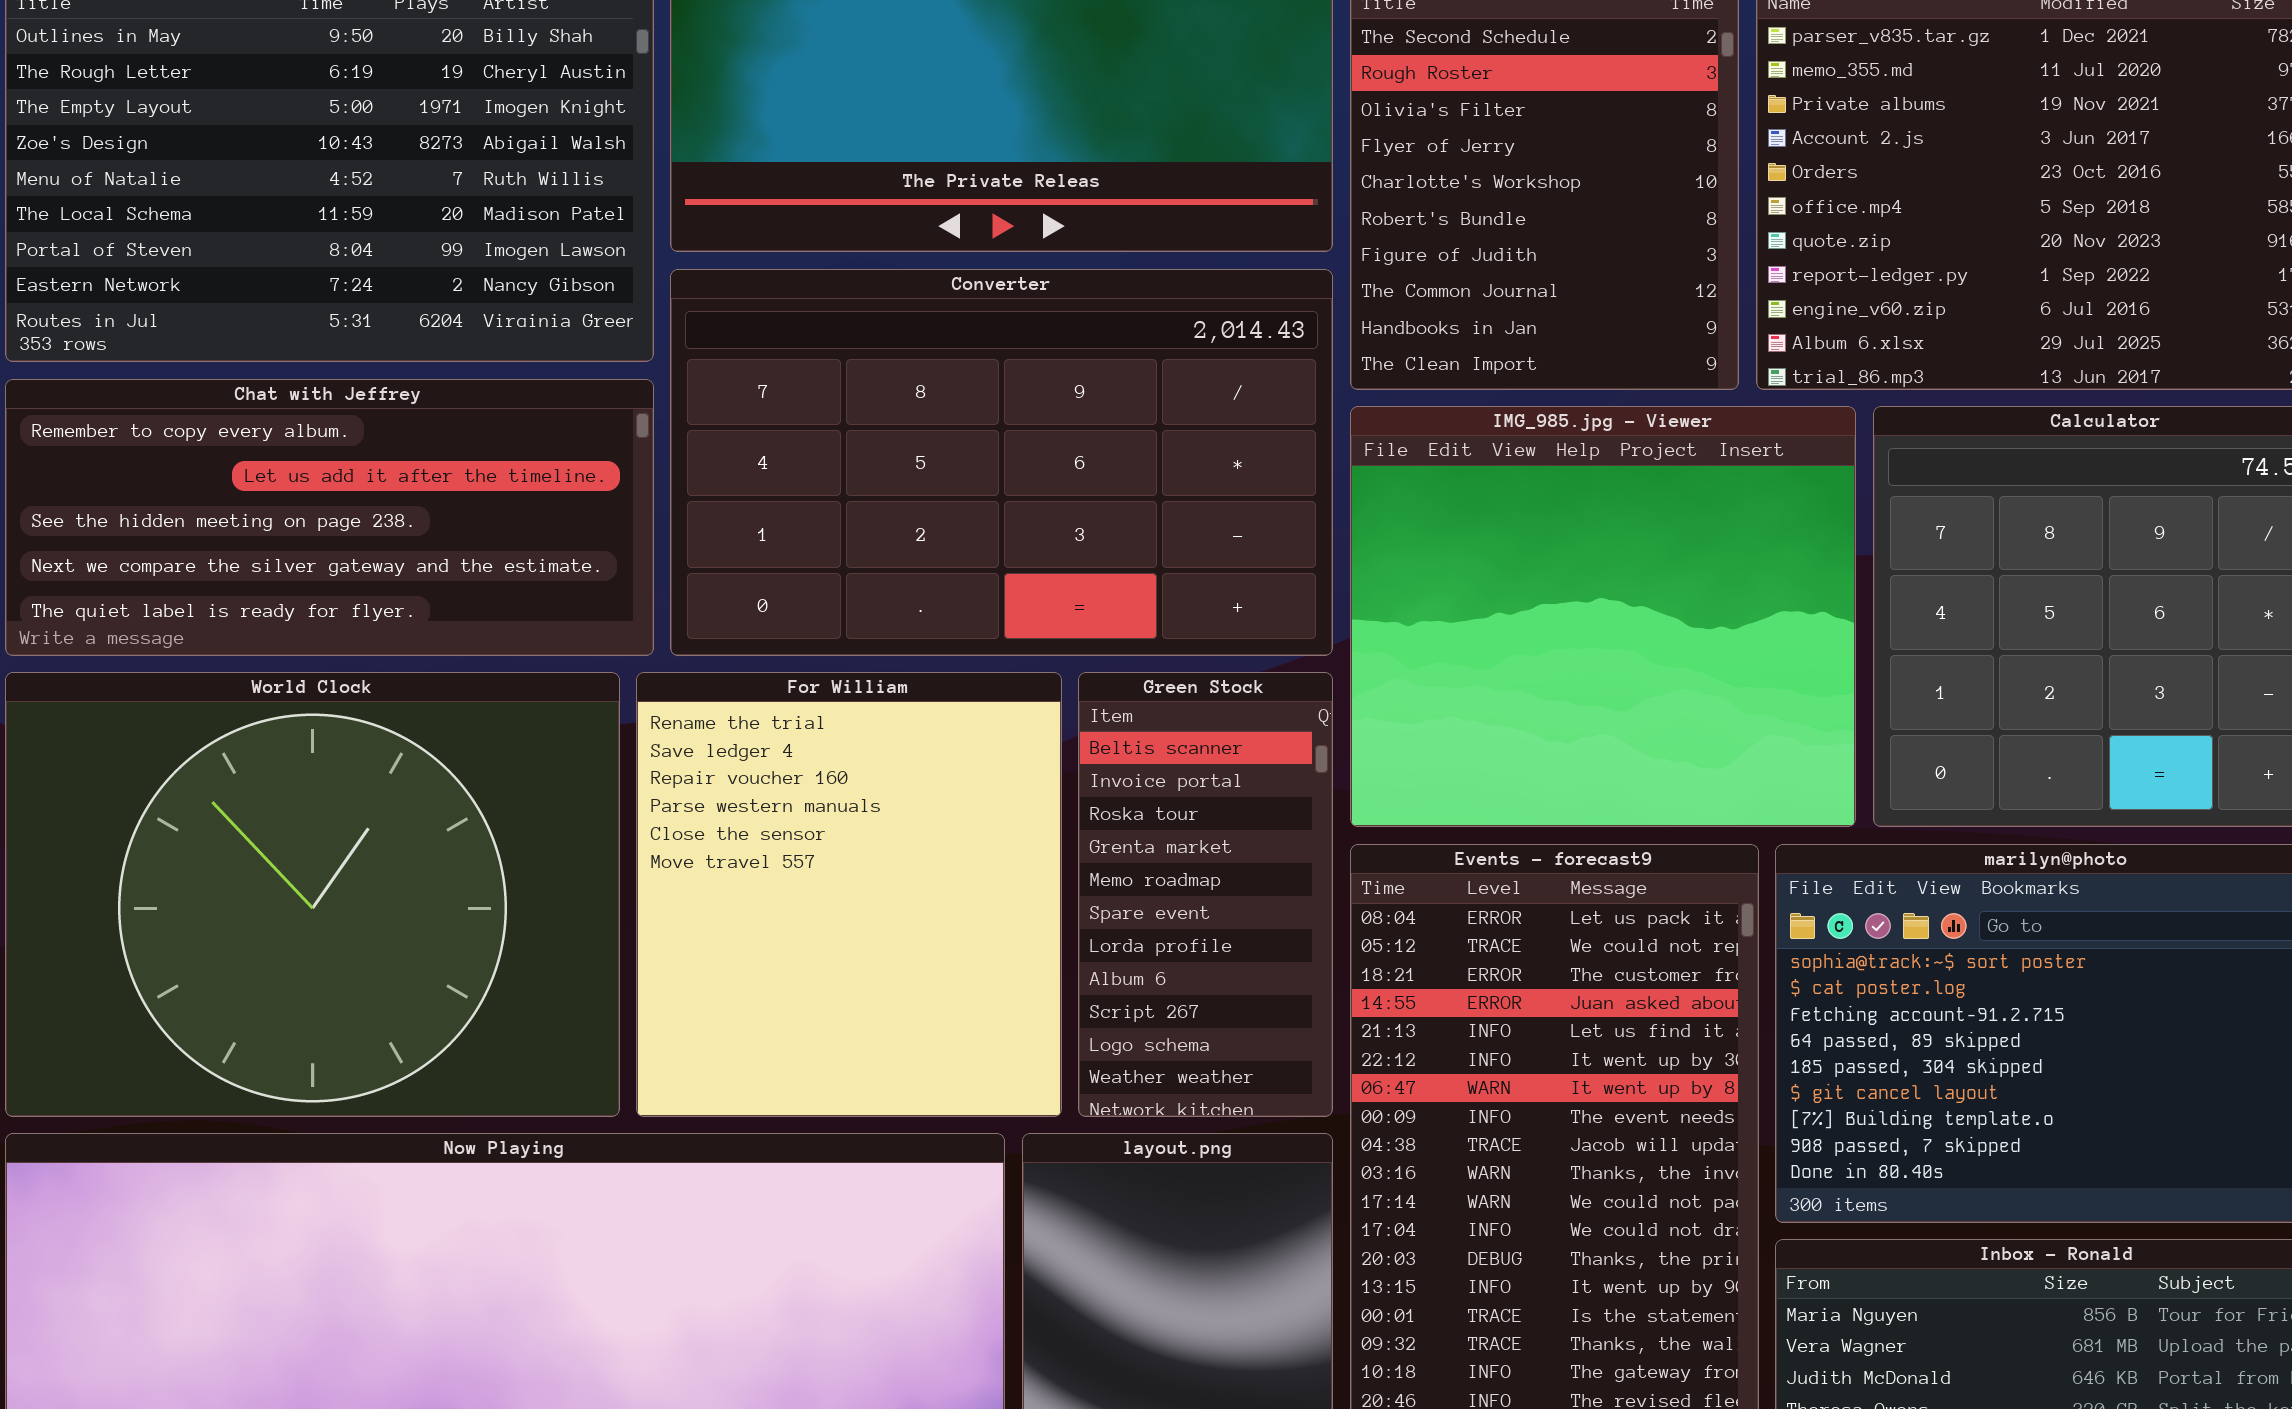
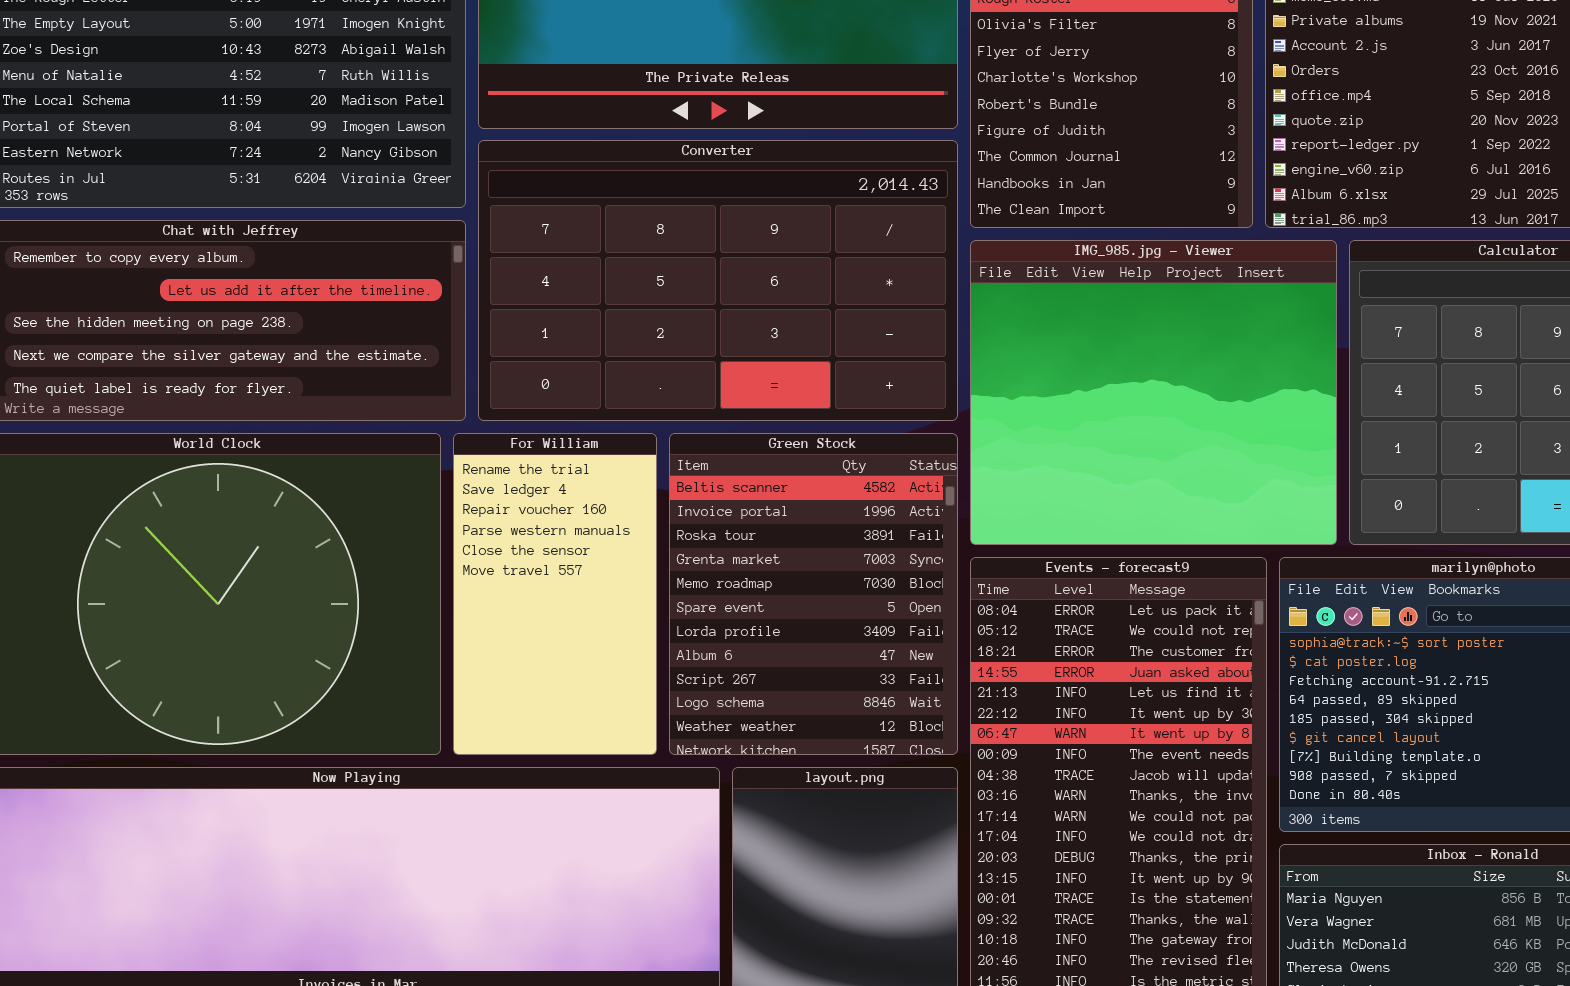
For William: [636,672,1062,1117] -> [453,433,657,755], resized
Green Stock: [1078,672,1333,1117] -> [669,433,958,755], resized

